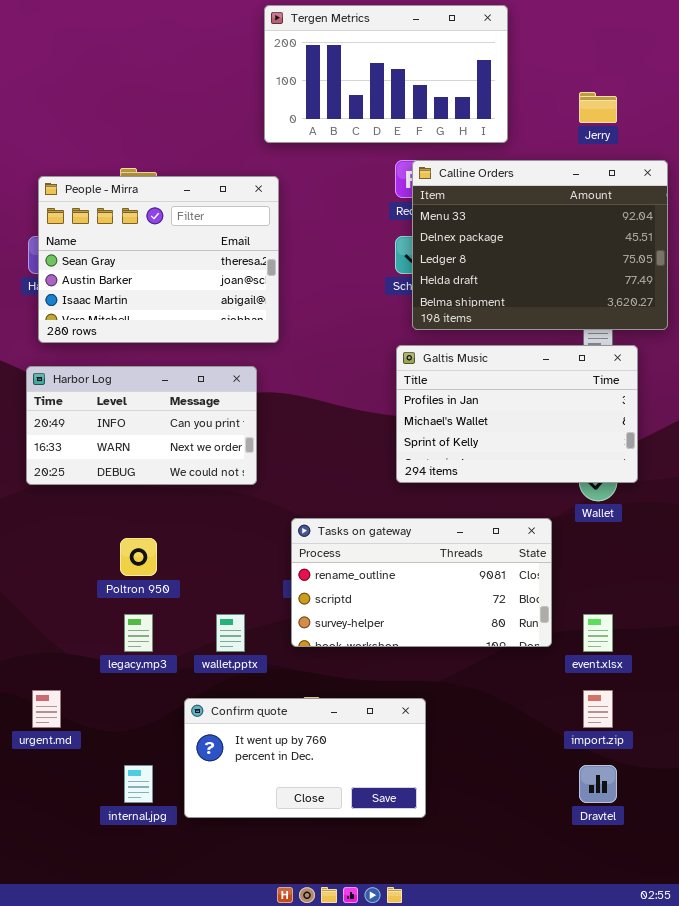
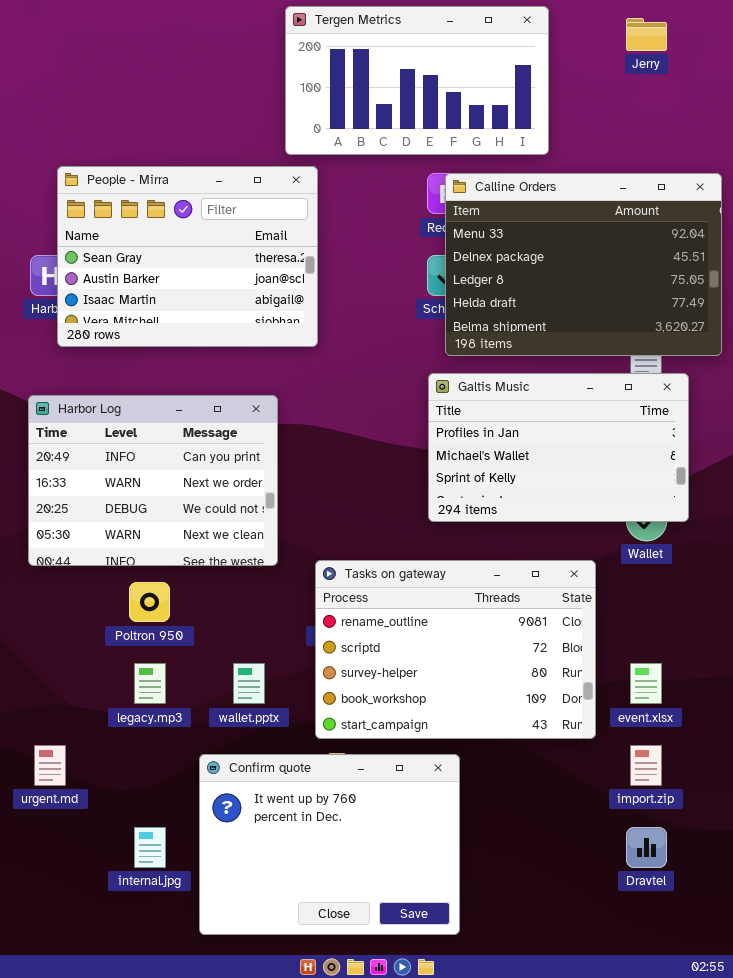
Jerry: [579,92,617,123] -> [626,18,667,51], moved
People - Mirra: [38,176,279,343] -> [57,166,318,347], moved
Harbor Log: [26,366,257,485] -> [28,395,278,566], resized
Tasks on gateway: [291,518,552,647] -> [315,560,596,739], resized
Confirm quote: [184,698,426,818] -> [199,754,460,935], resized

